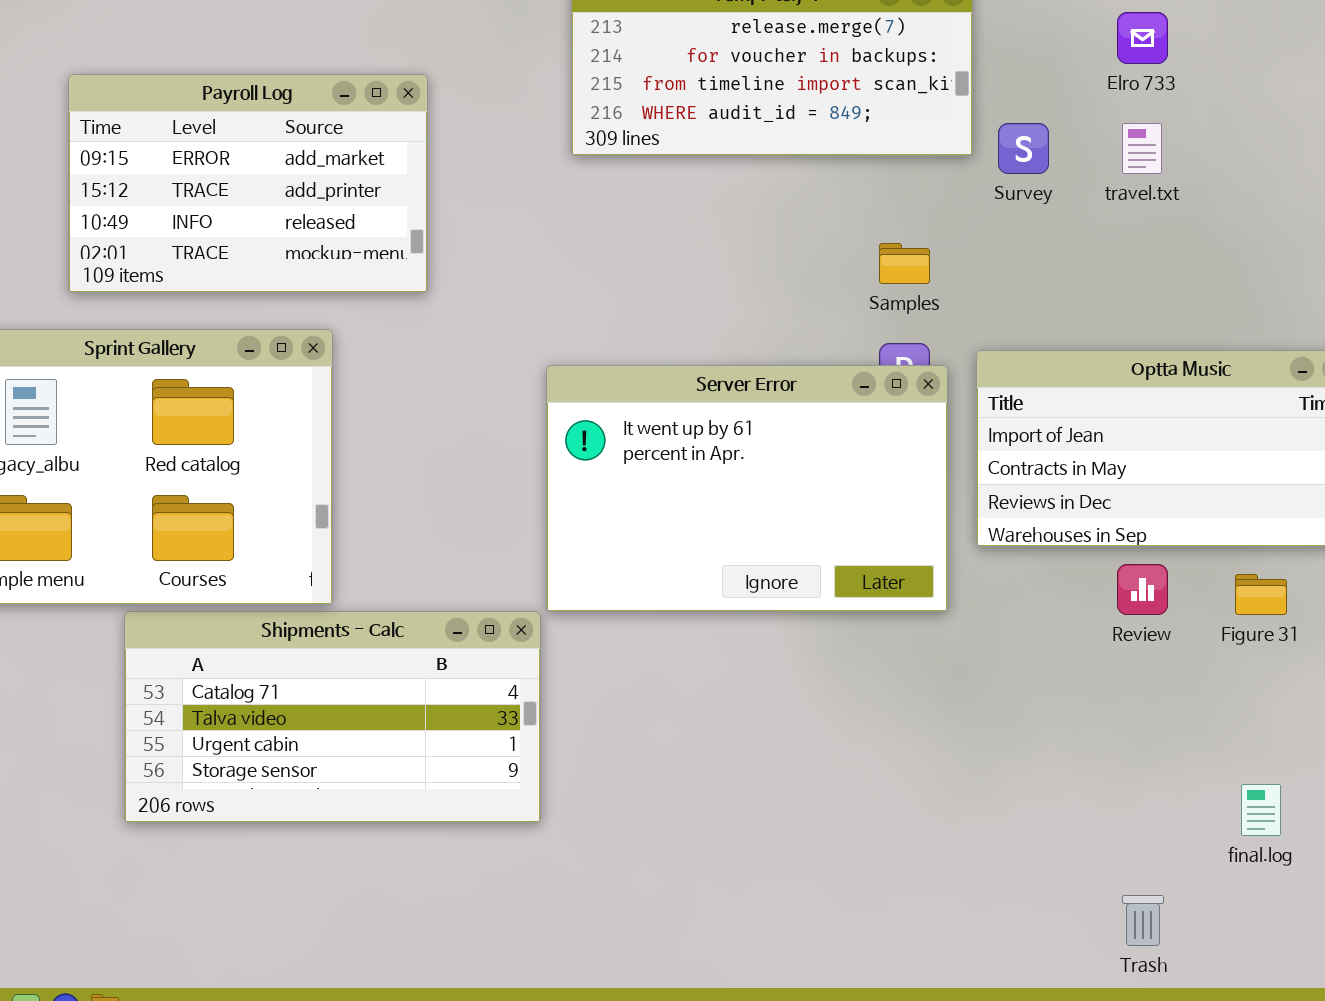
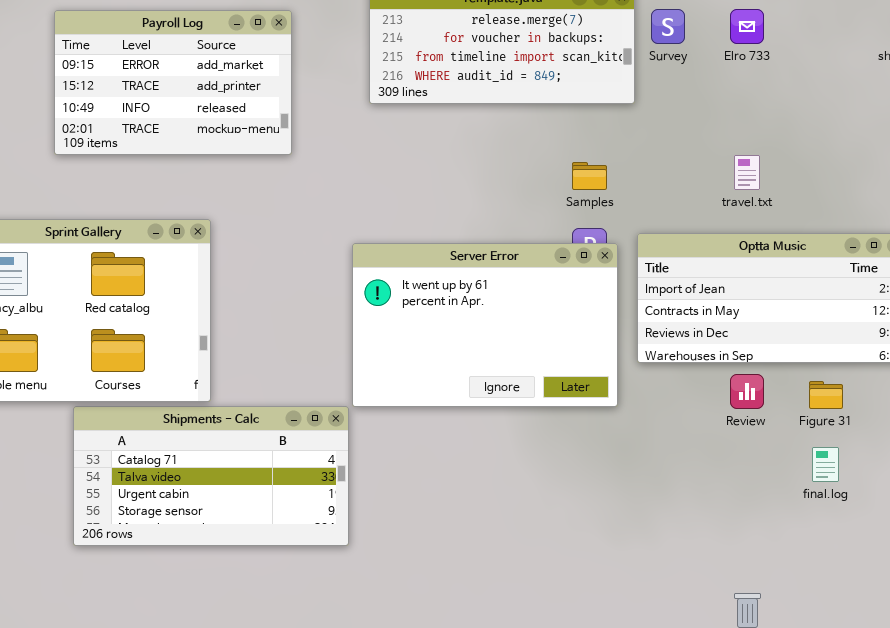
Payroll Log: [68,74,428,293] -> [54,10,292,155], moved
Survey: [998,123,1049,174] -> [651,9,685,44], moved
travel.txt: [1122,123,1162,174] -> [734,155,760,190], moved
final.log: [1241,784,1281,836] -> [812,447,839,482], moved

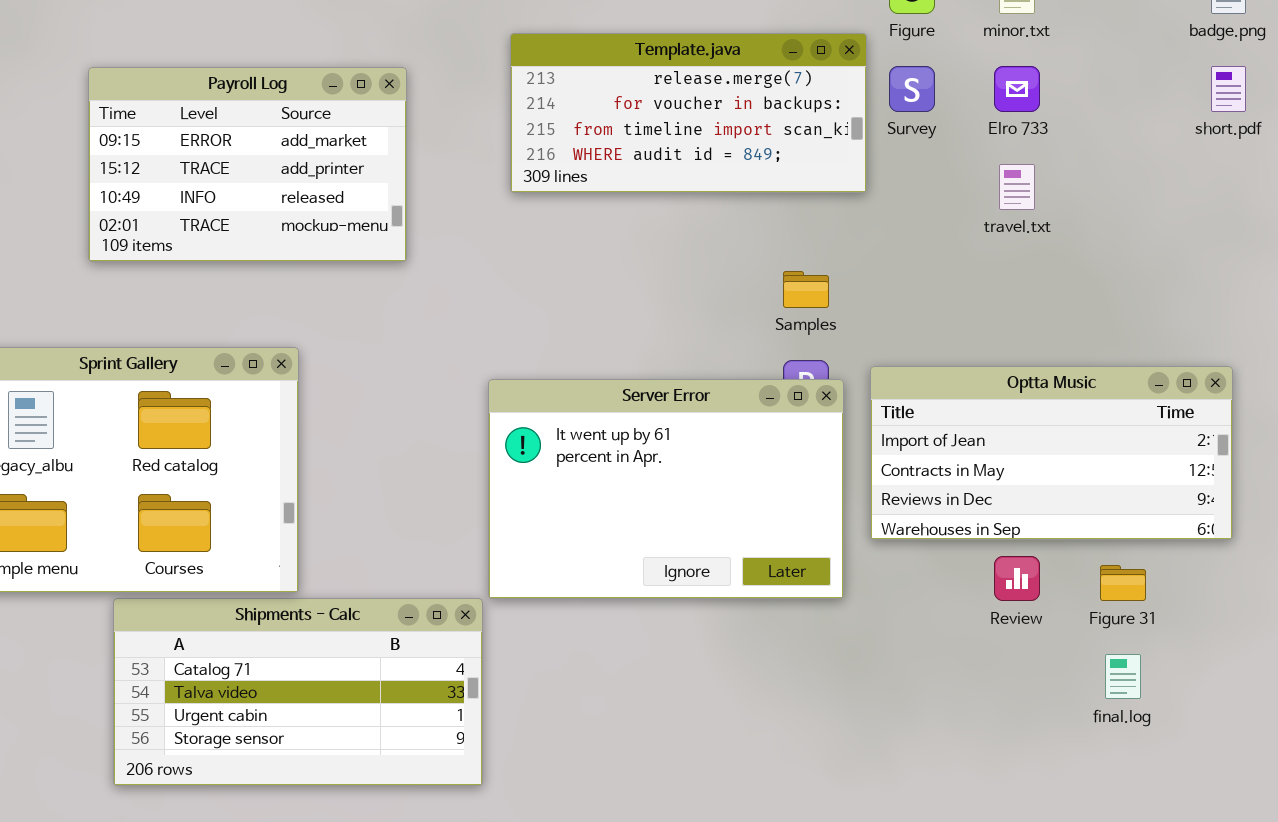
travel.txt: [734,155,760,190] -> [999,164,1035,210], moved

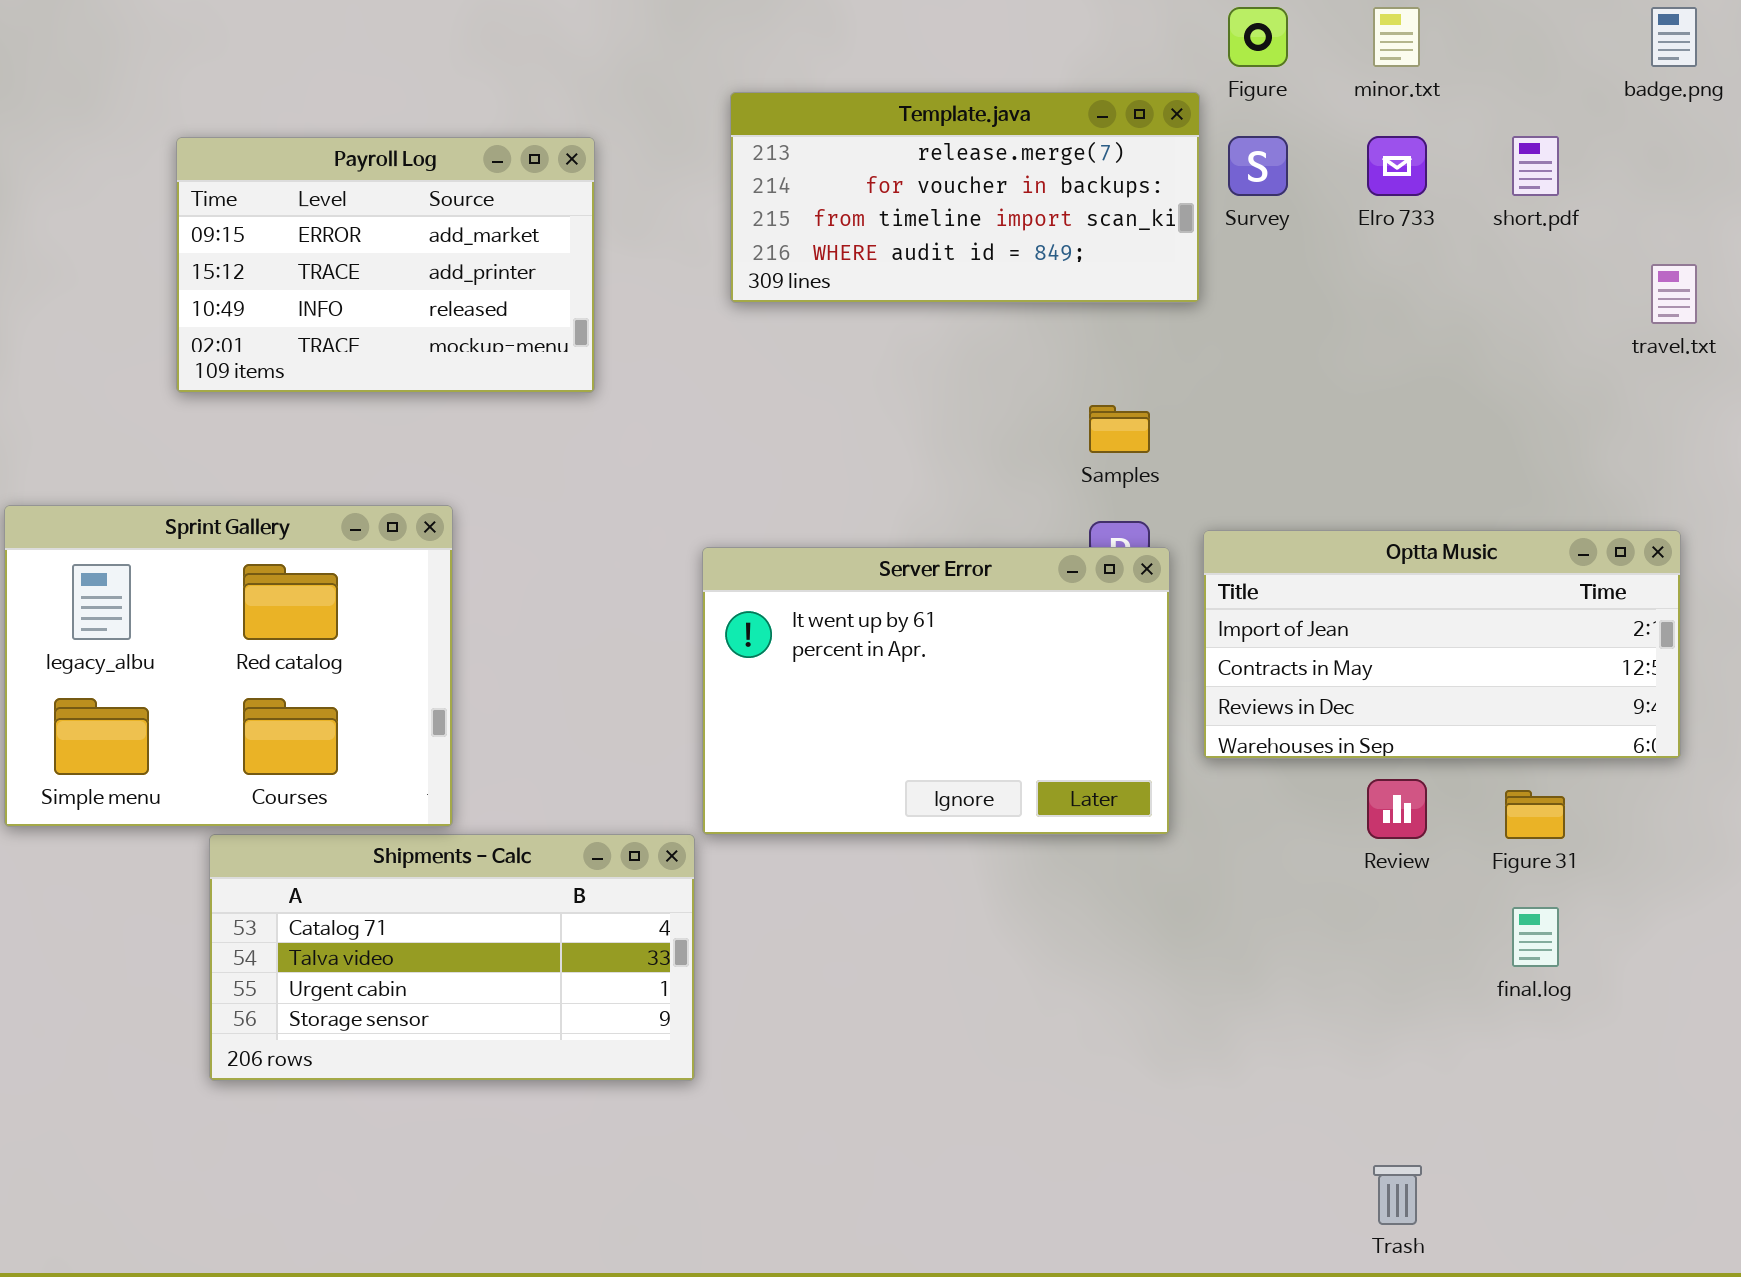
short.pdf: [1211,66,1246,112] -> [1512,136,1559,196], moved
travel.txt: [999,164,1035,210] -> [1651,264,1697,324], moved

